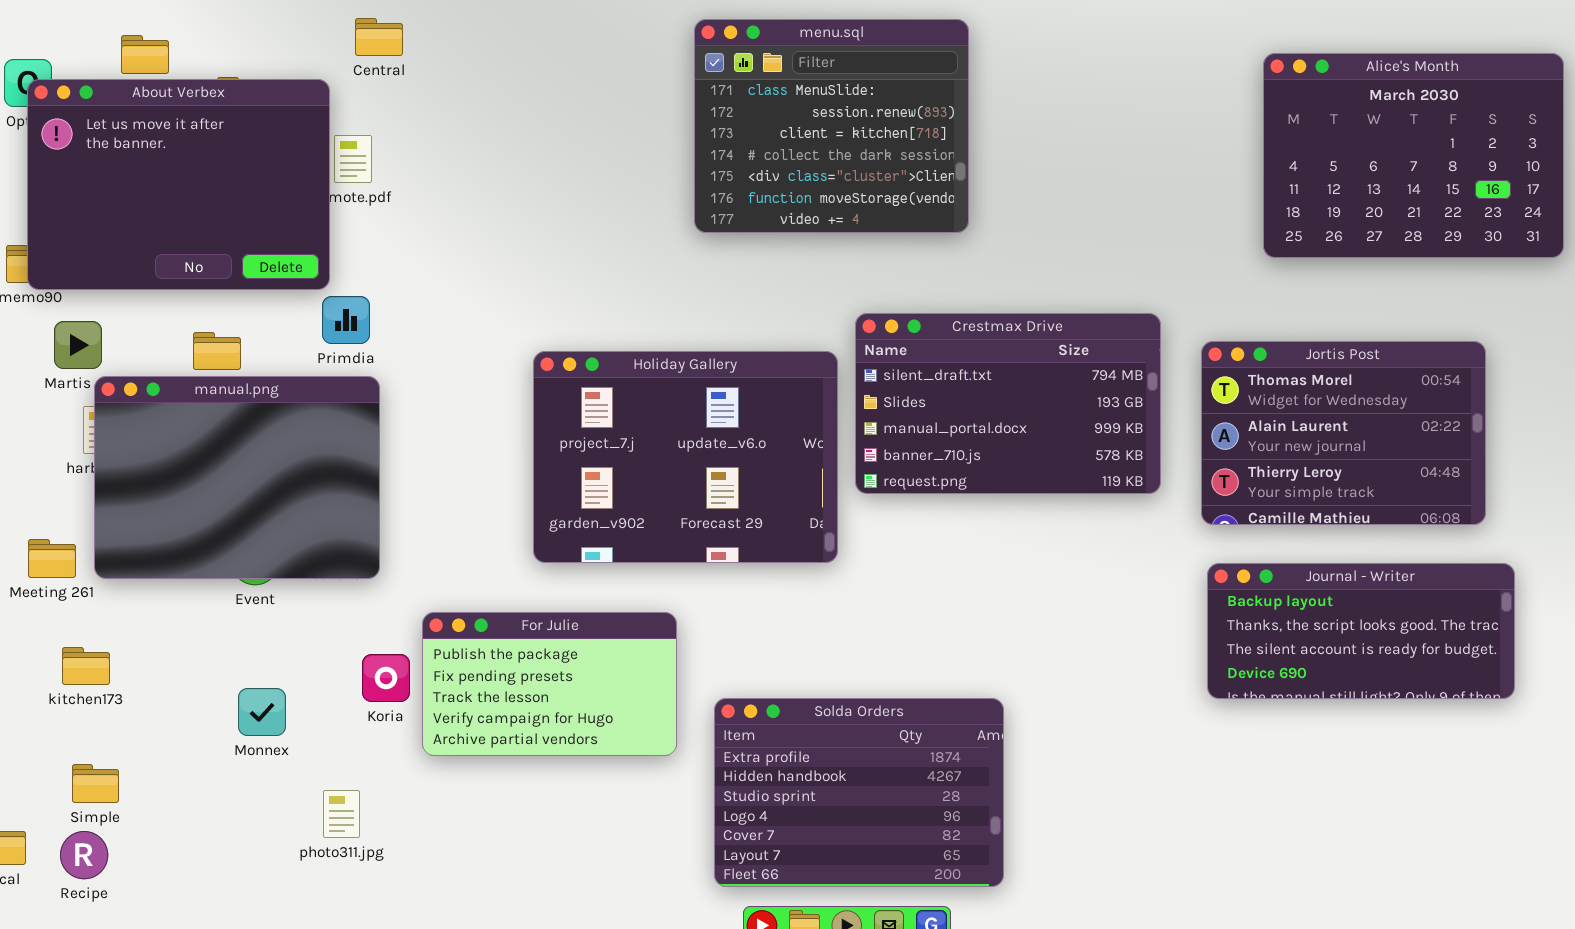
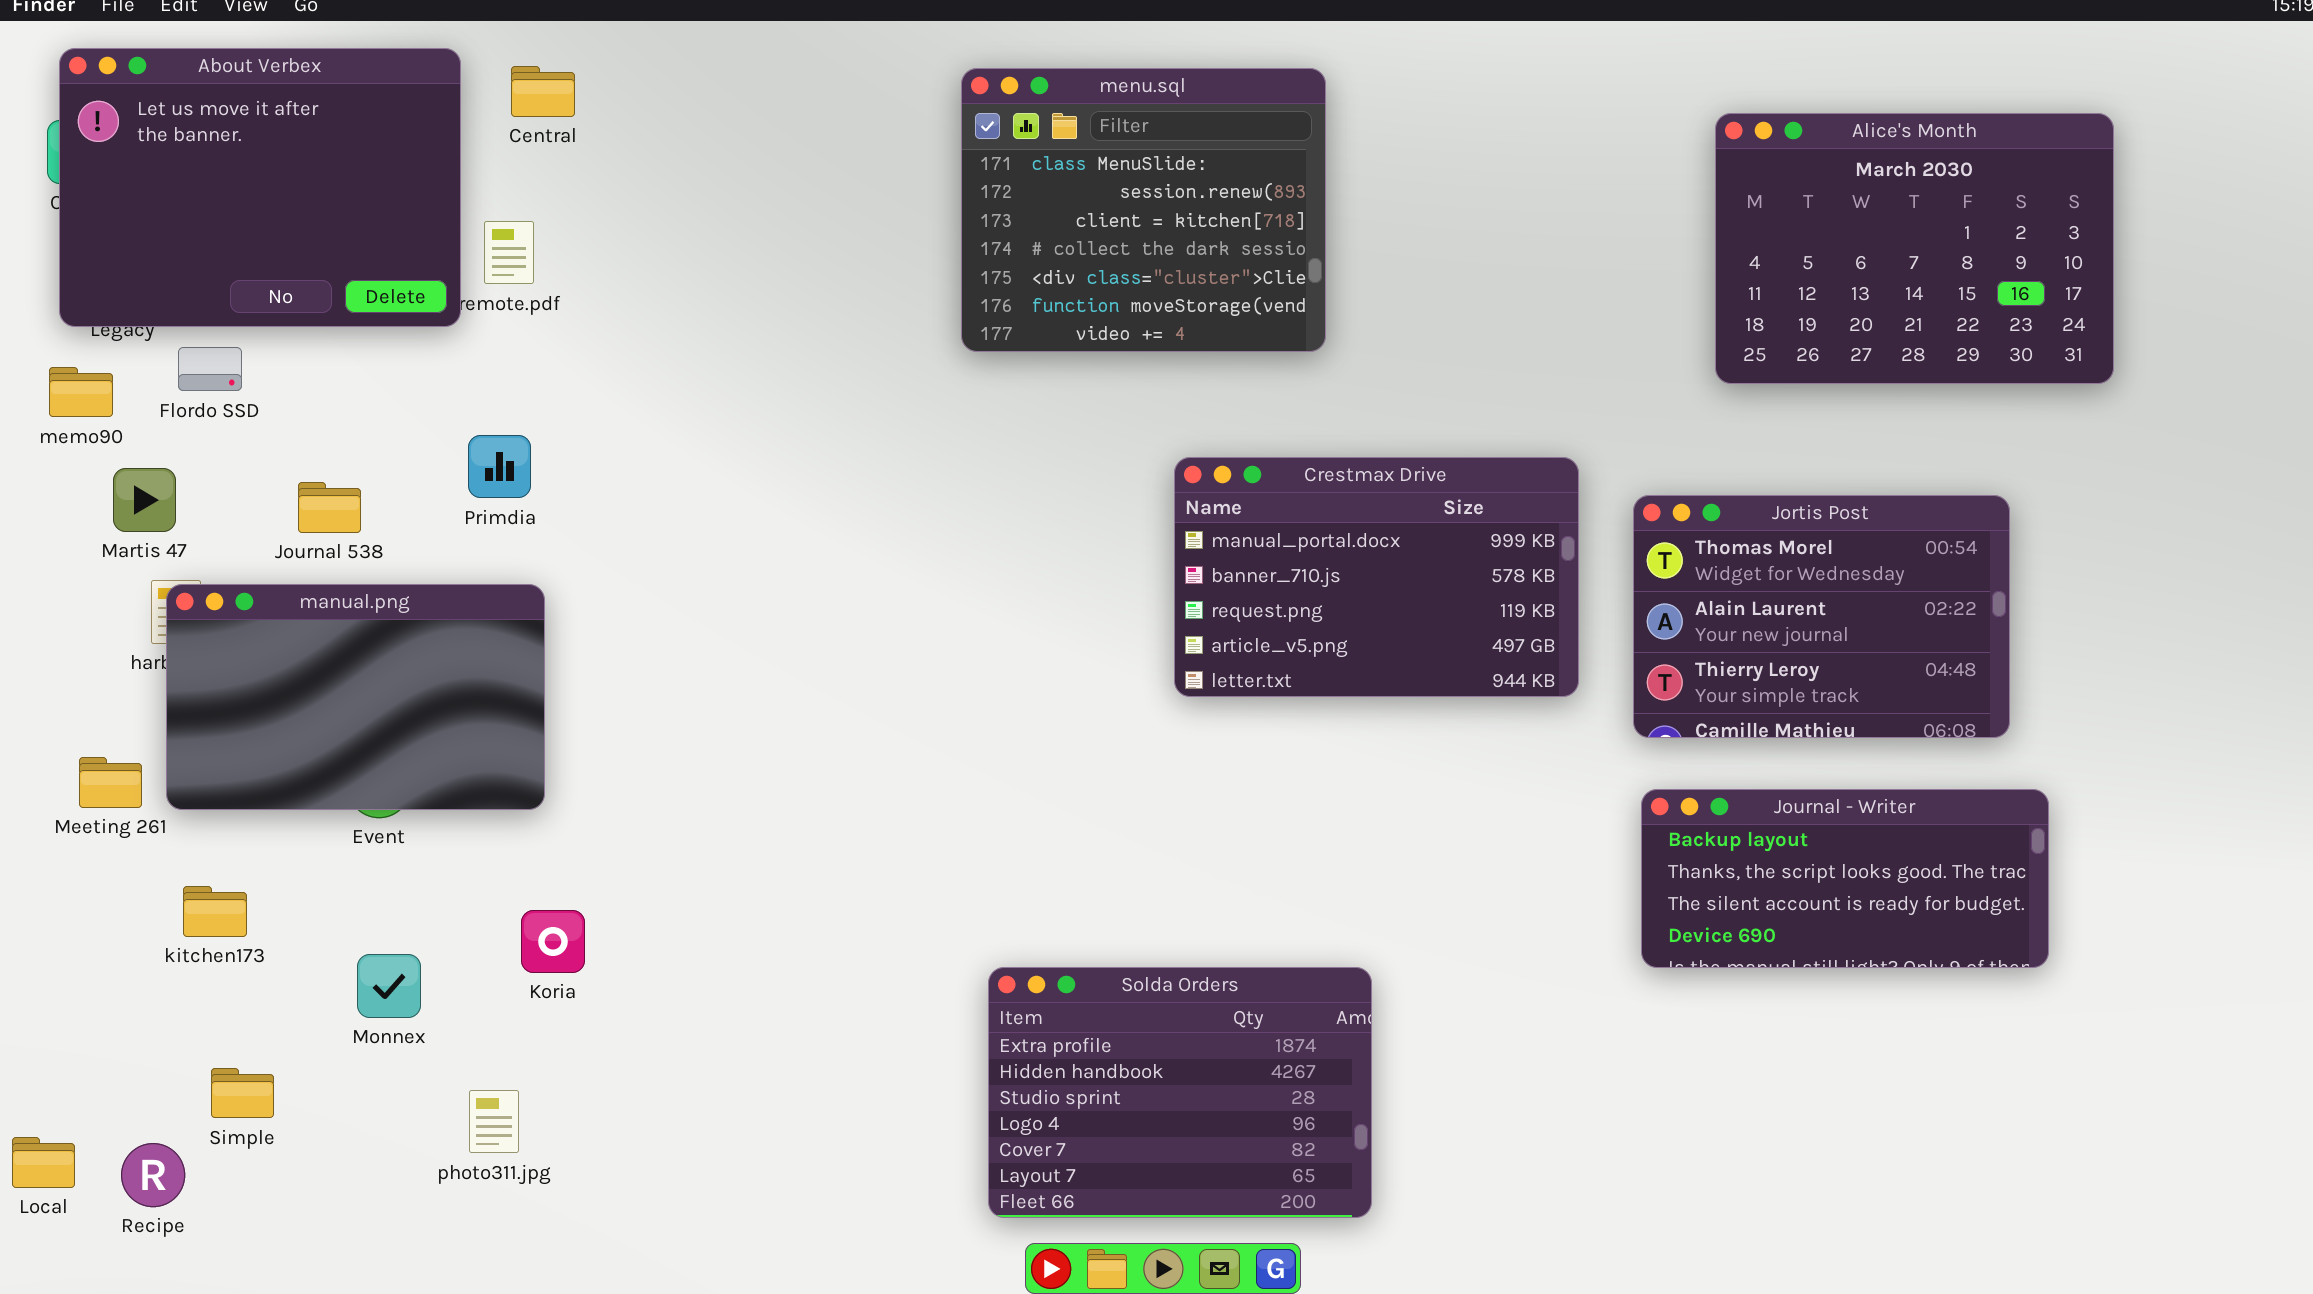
About Verbex: [27,79,330,290] -> [59,48,461,327], moved
Crestmax Drive: [855,313,1161,494] -> [1174,457,1579,697], scrolled down 2 rows
Holiday Gallery: [533,351,838,563] -> none, closed
manual.png: [94,376,380,579] -> [166,584,545,810], resized
For Julie: [422,612,677,756] -> none, closed
kitchen173: [62,647,110,685] -> [183,886,247,937], moved
Simple: [72,764,119,803] -> [211,1068,274,1118], moved

